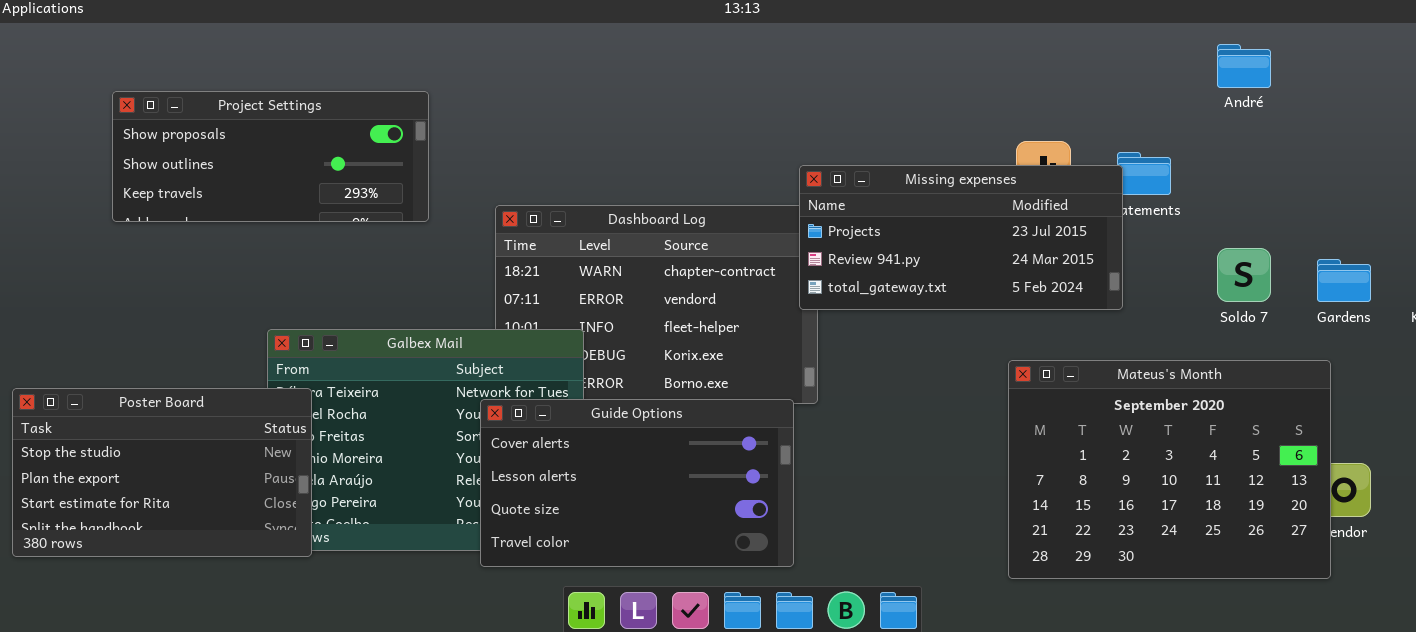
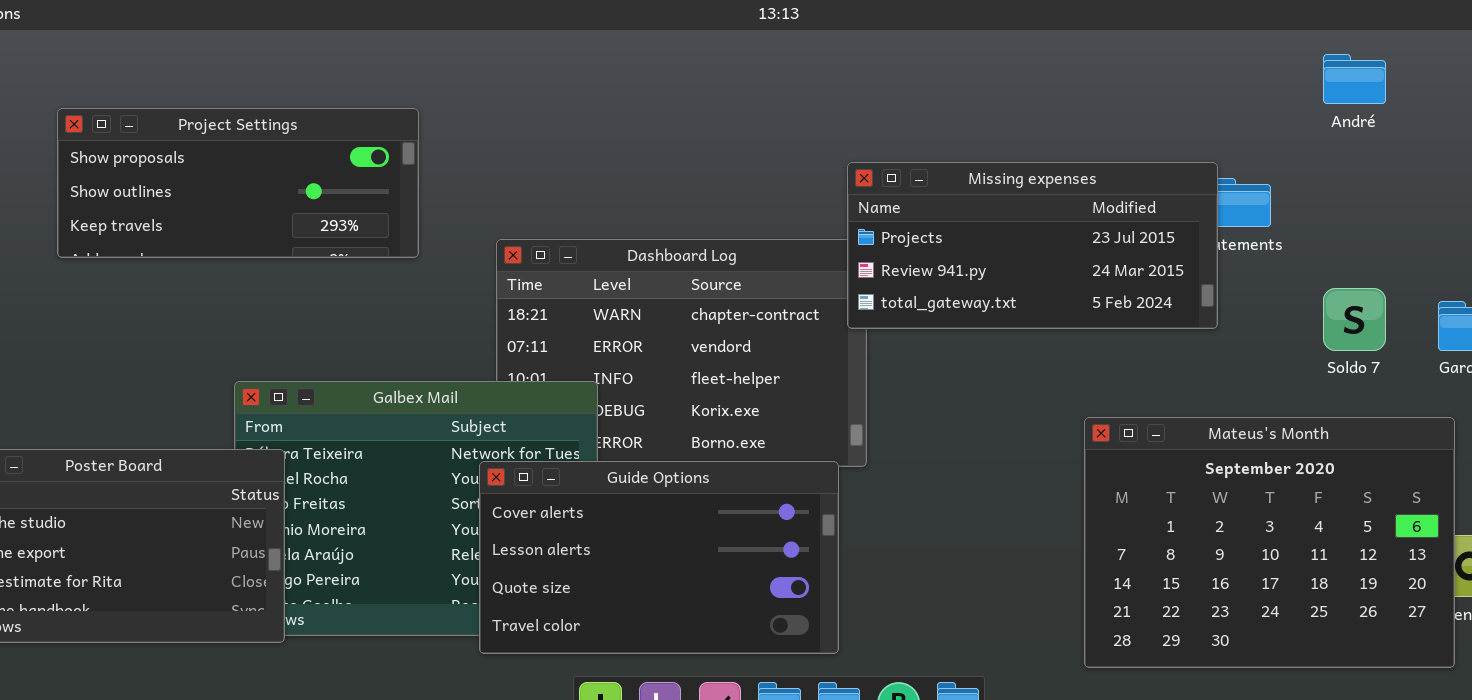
Missing expenses: [799,165,1123,310] -> [847,162,1218,329], moved

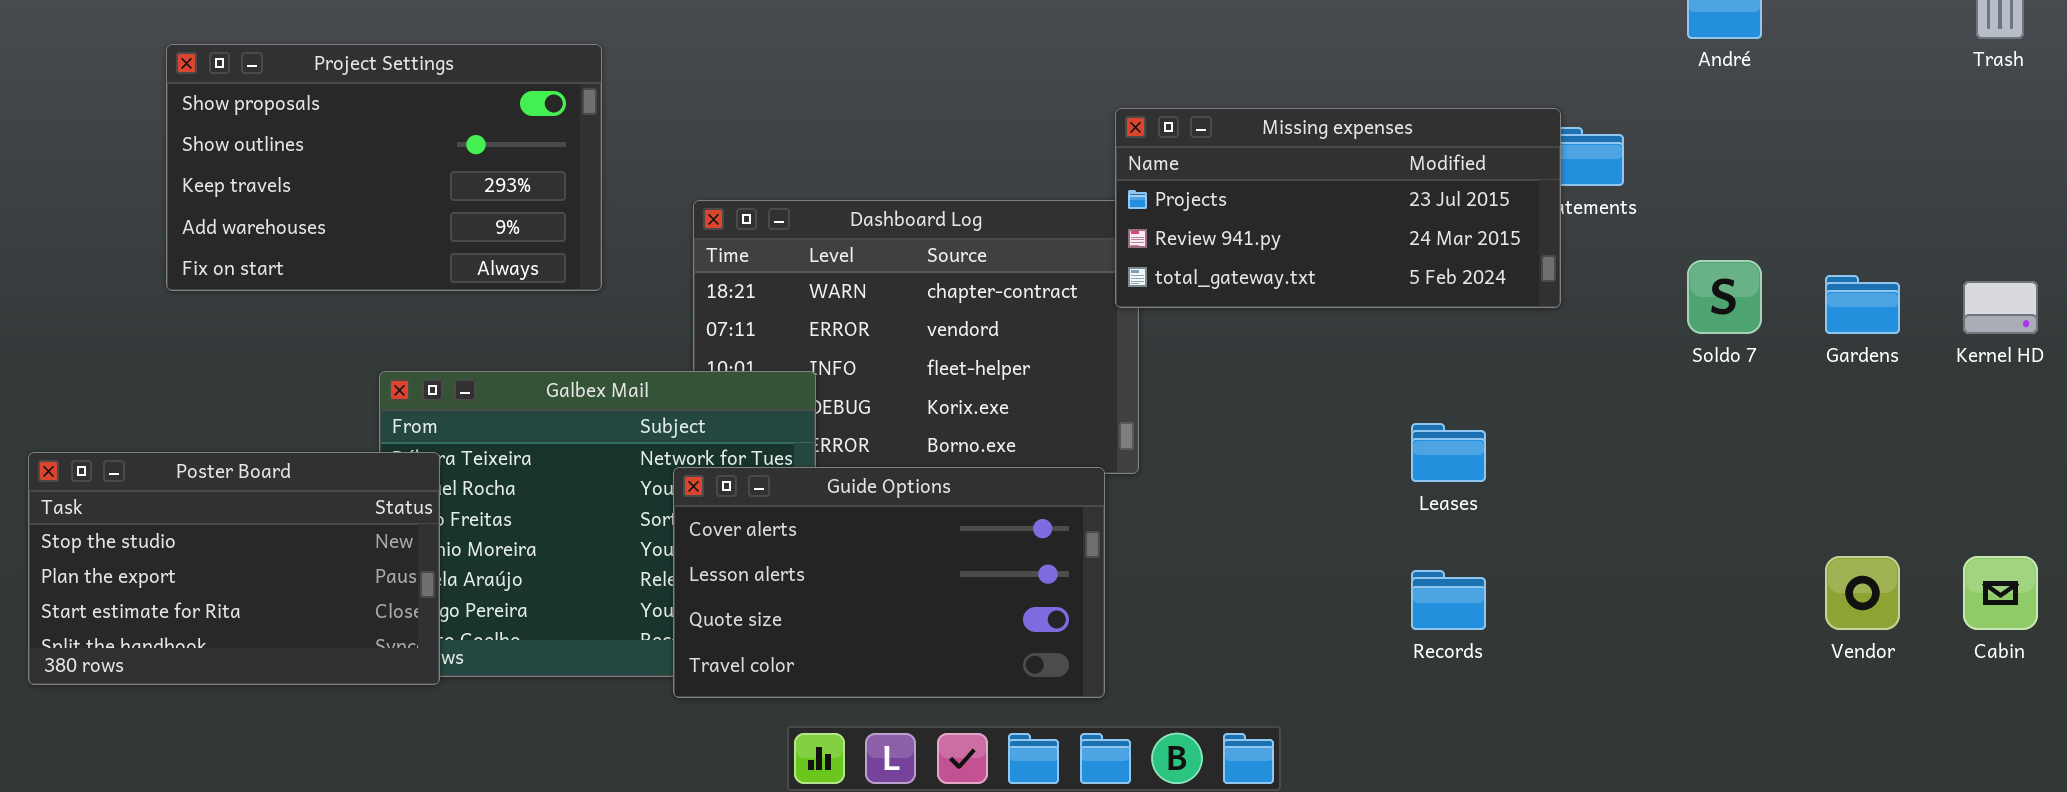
Project Settings: [57,108,419,258] -> [166,44,602,291], resized
Mateus's Month: [1084,417,1455,668] -> none, closed

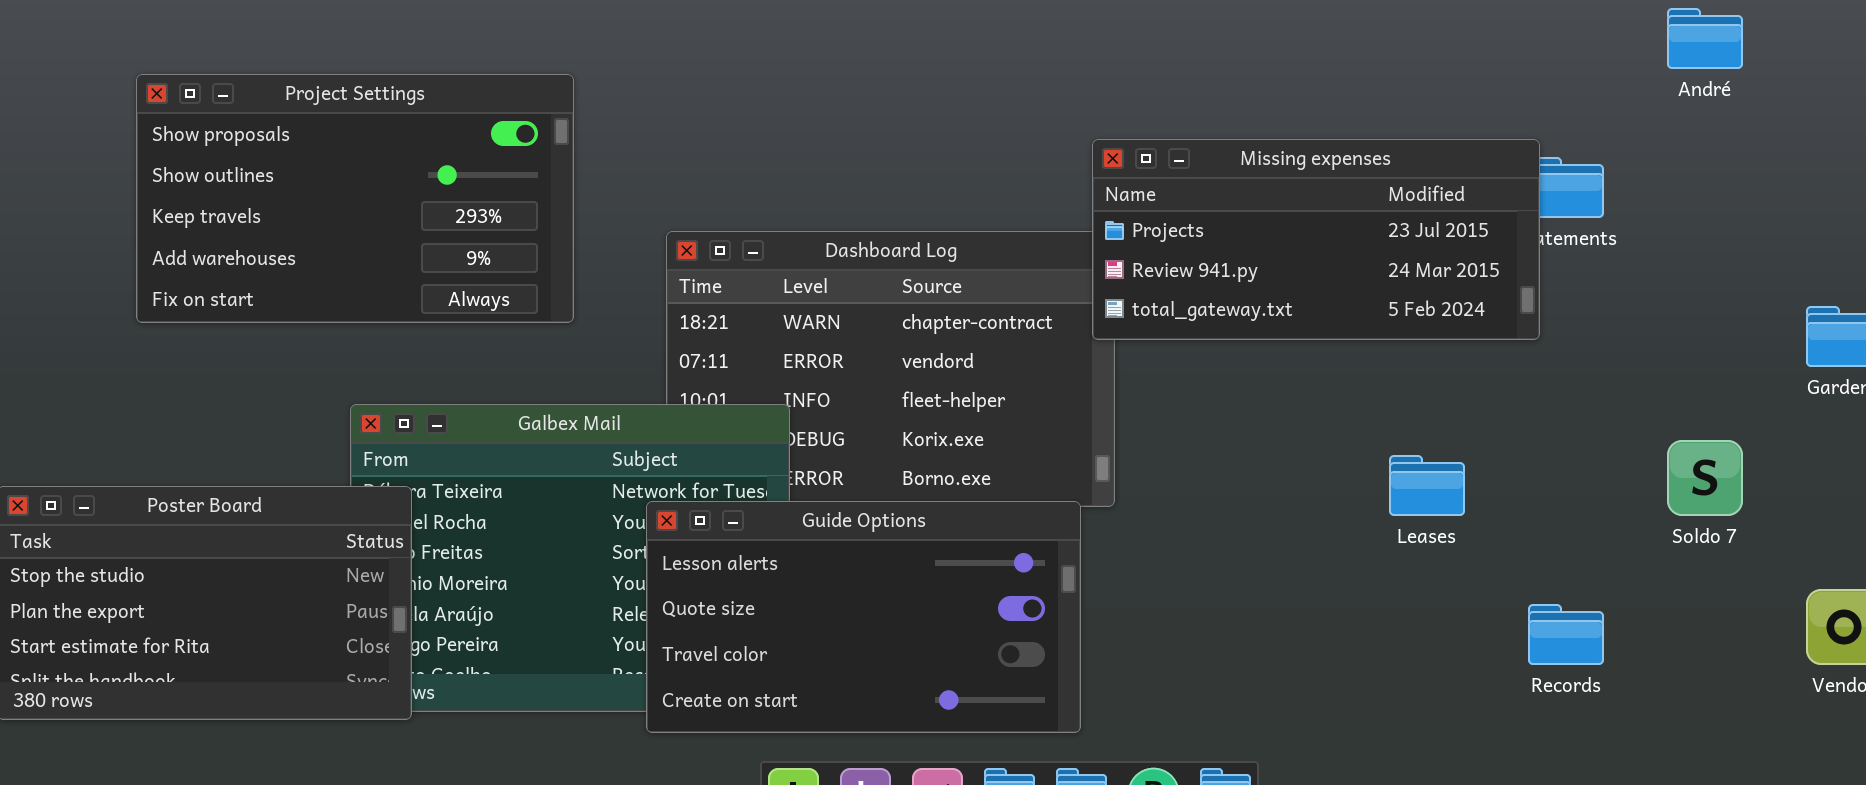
Soldo 7: [1687,260,1762,334] -> [1667,440,1743,516], moved
Guide Options: [673,467,1105,698] -> [646,501,1081,733], scrolled down 1 row
Records: [1411,570,1486,630] -> [1528,604,1604,665], moved

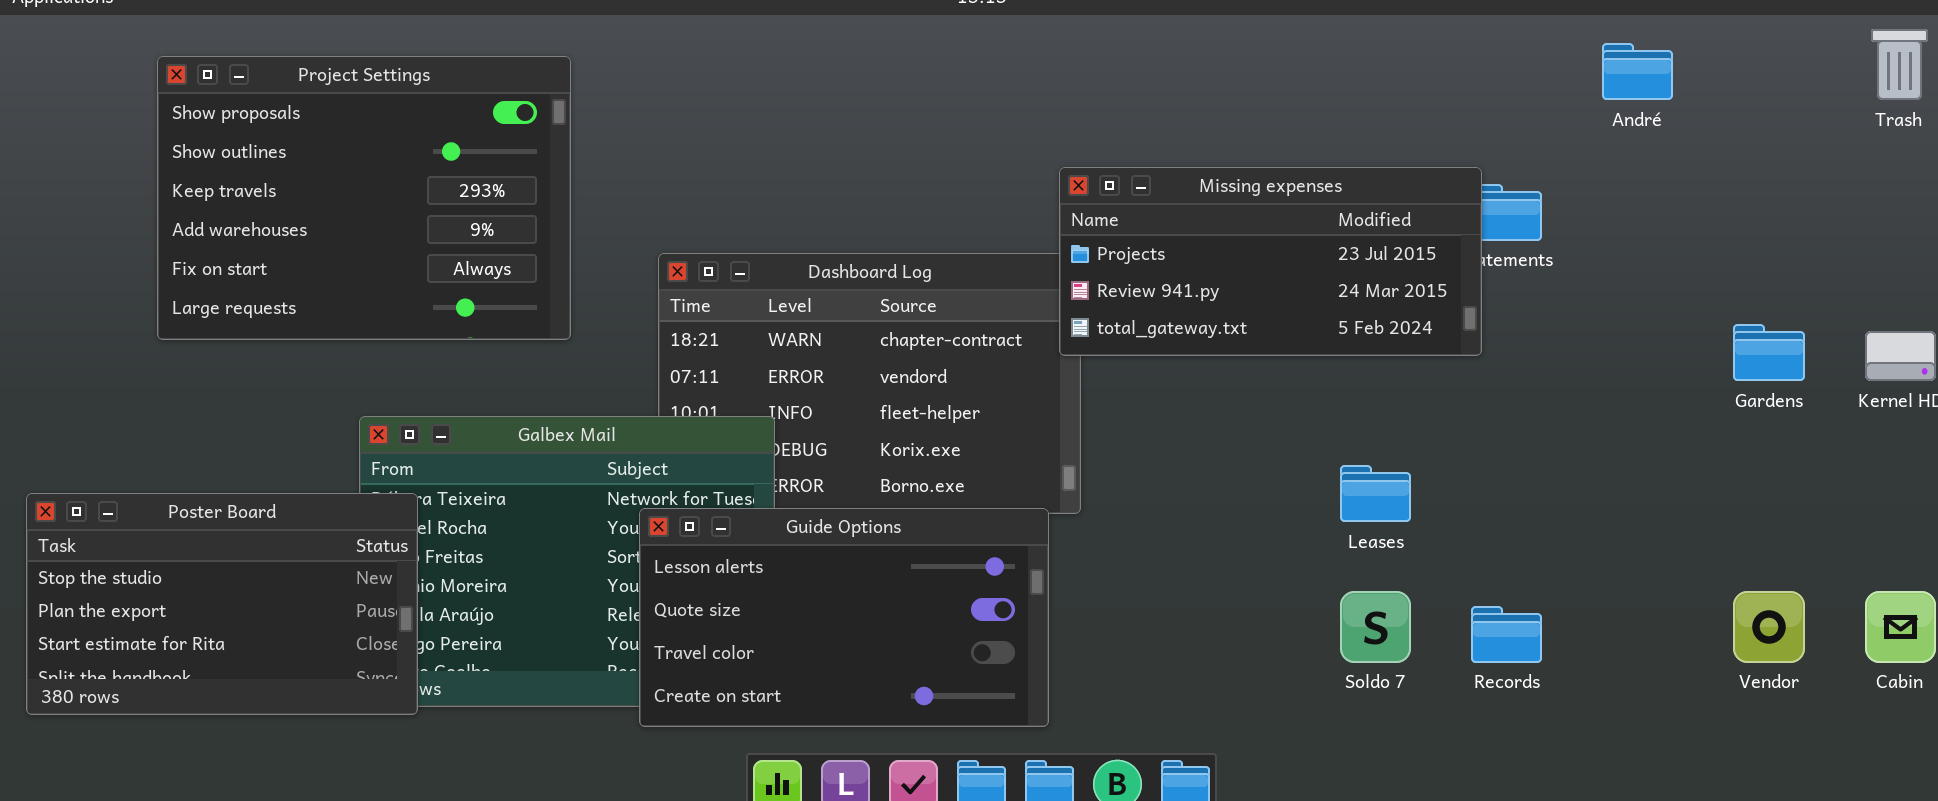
Project Settings: [136,74,574,323] -> [157,56,571,340], resized
Soldo 7: [1667,440,1743,516] -> [1340,591,1411,663], moved

